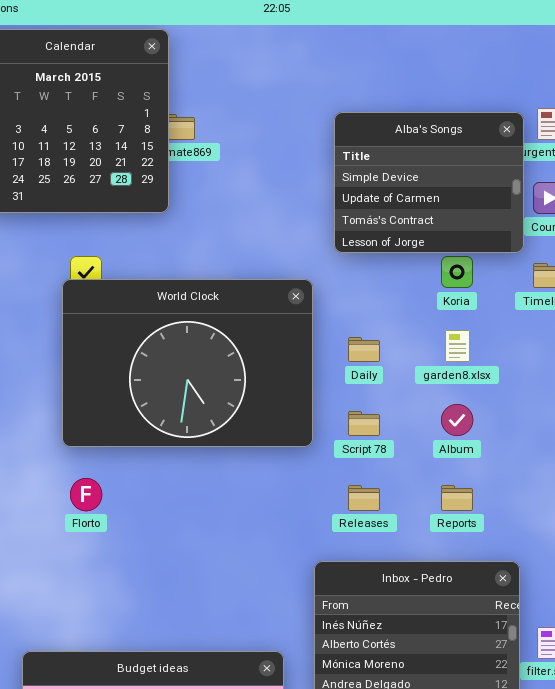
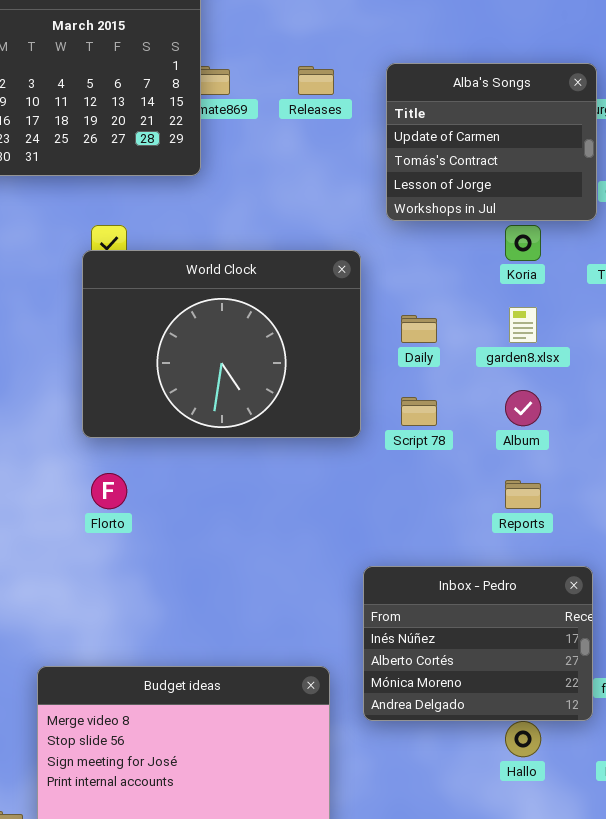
Alba's Songs: [334,112,524,253] -> [386,63,597,221], scrolled down 1 row
Releases: [348,485,380,511] -> [298,66,334,95], moved

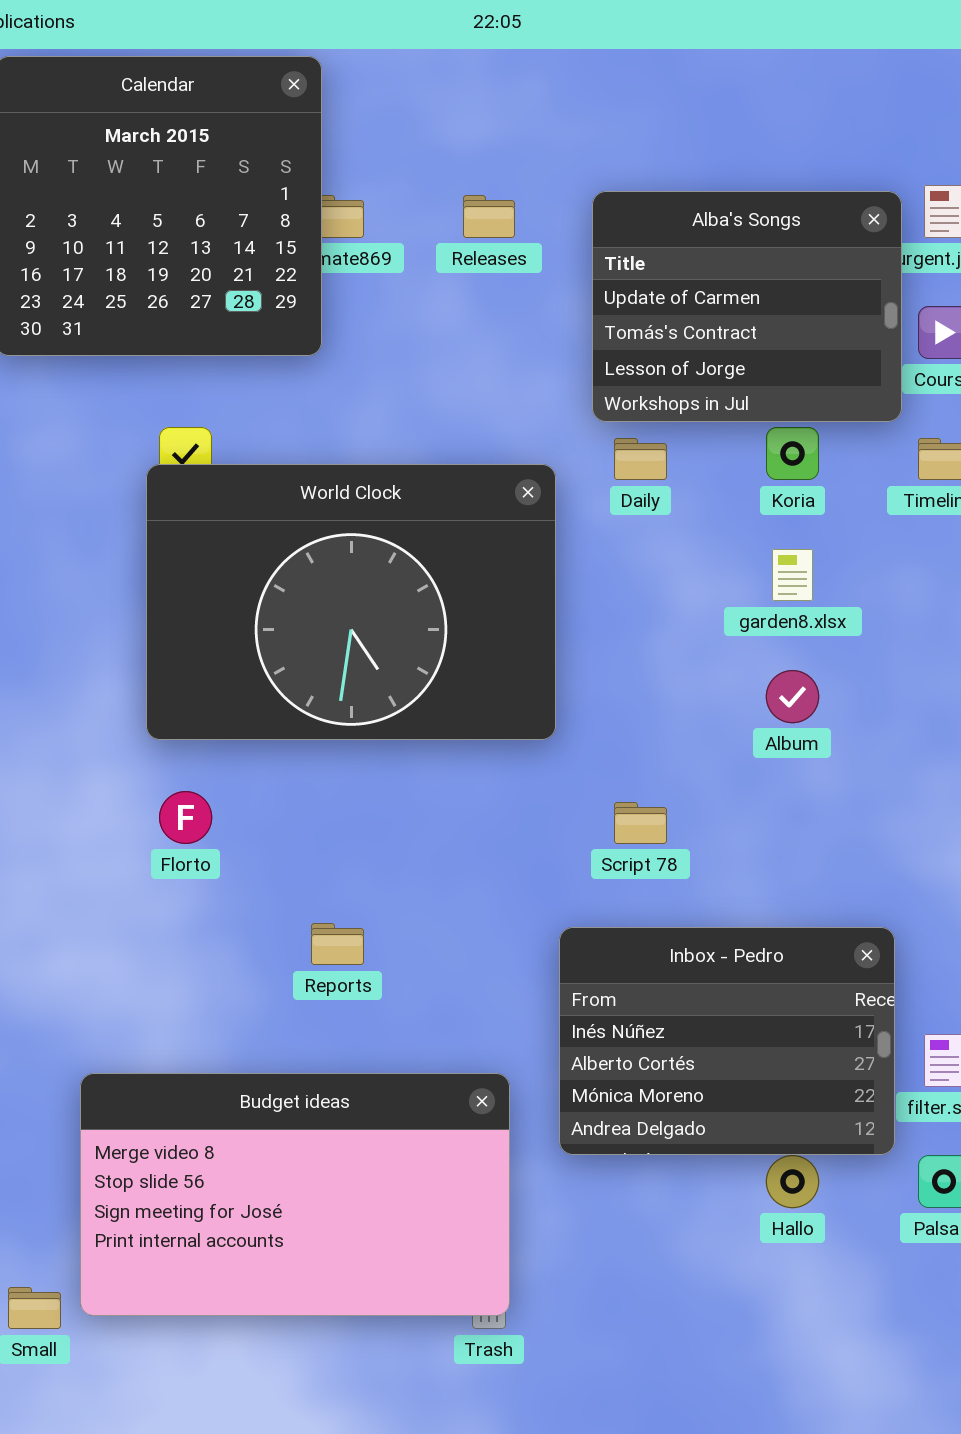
Daily: [401,315,437,343] -> [614,438,667,480], moved
Script 78: [401,397,437,426] -> [614,802,667,844], moved
Reports: [505,480,541,509] -> [311,923,364,965], moved

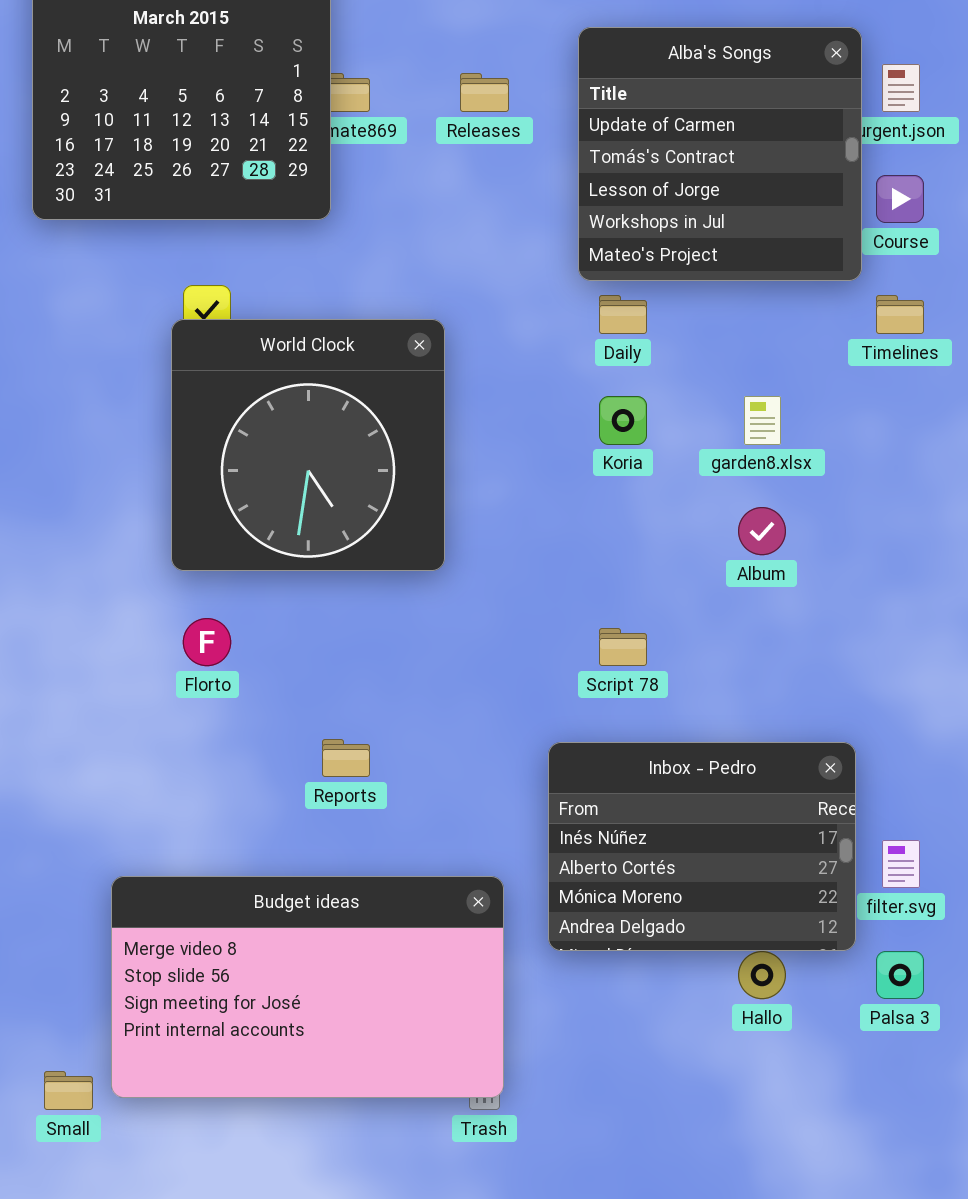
Alba's Songs: [592,191,902,422] -> [578,27,862,281], resized
Koria: [766,427,819,480] -> [599,396,647,445], moved
World Clock: [146,464,556,740] -> [171,319,445,571], resized

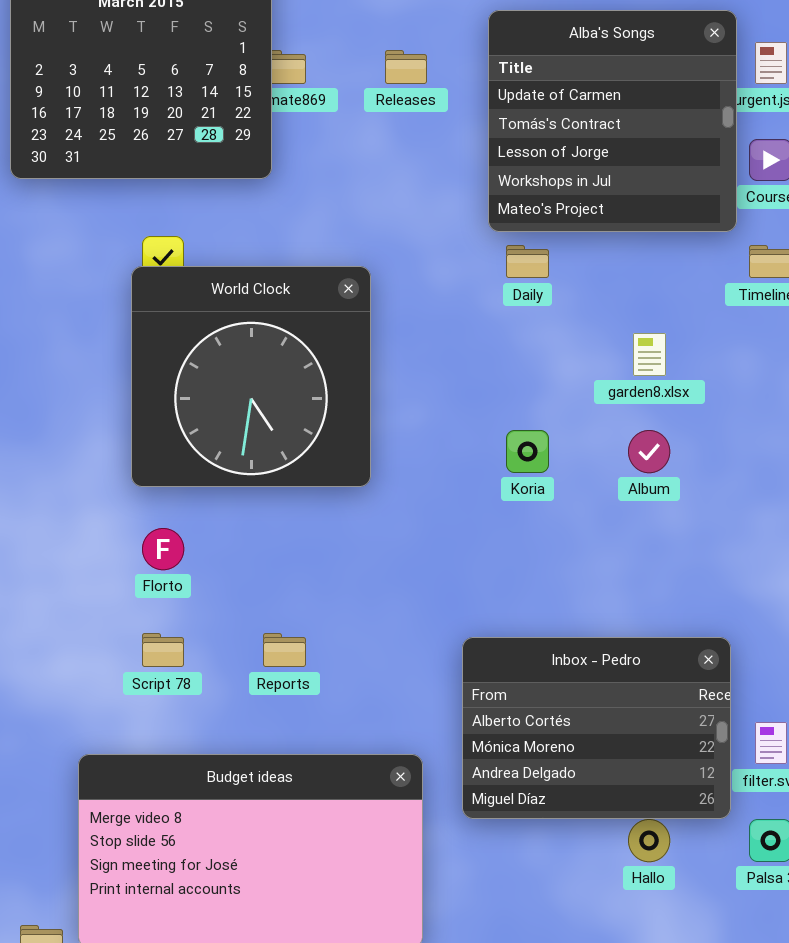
Koria: [599,396,647,445] -> [506,430,549,473], moved
Script 78: [599,628,647,666] -> [142,633,184,667], moved
Inbox - Pedro: [548,742,856,951] -> [462,637,731,819], scrolled down 1 row

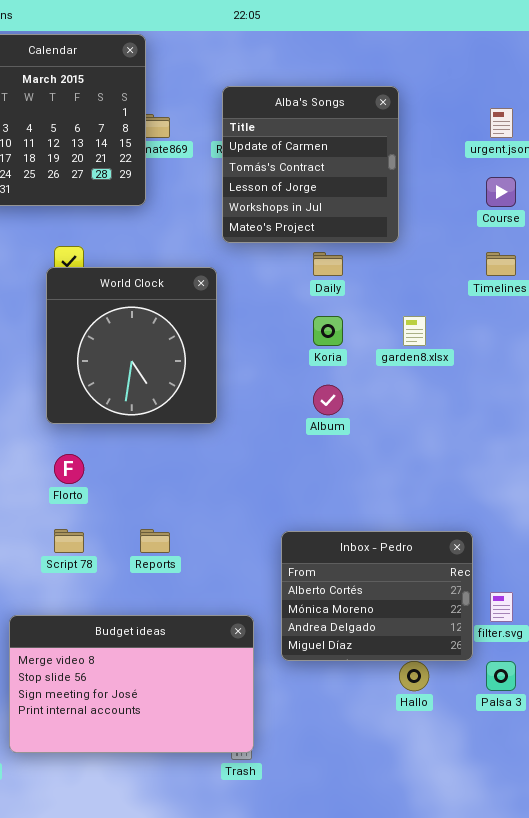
Alba's Songs: [488,10,737,232] -> [222,86,399,243], moved
Koria: [506,430,549,473] -> [313,316,343,346], moved
Album: [628,430,670,473] -> [313,385,343,415], moved

